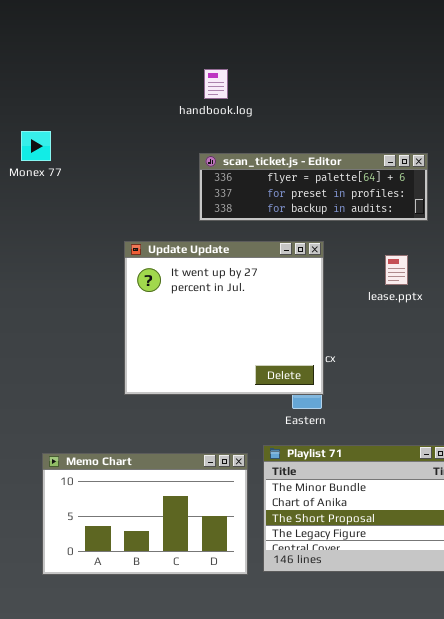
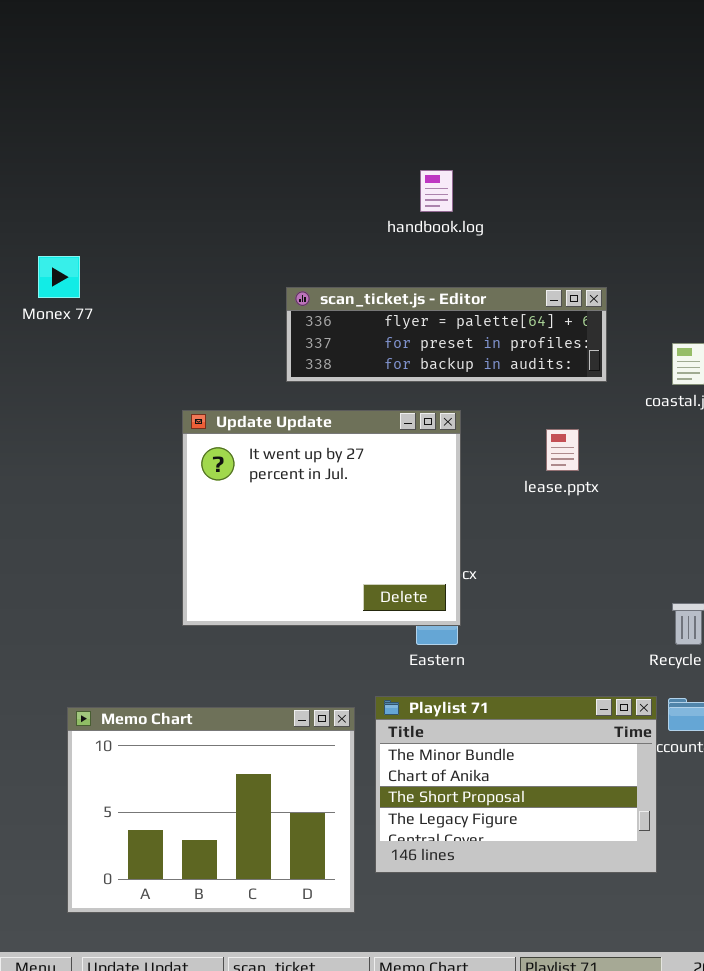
handbook.log: [204,69,228,99] -> [420,170,453,212], moved
Memo Chart: [42,453,248,575] -> [67,707,355,913], resized

